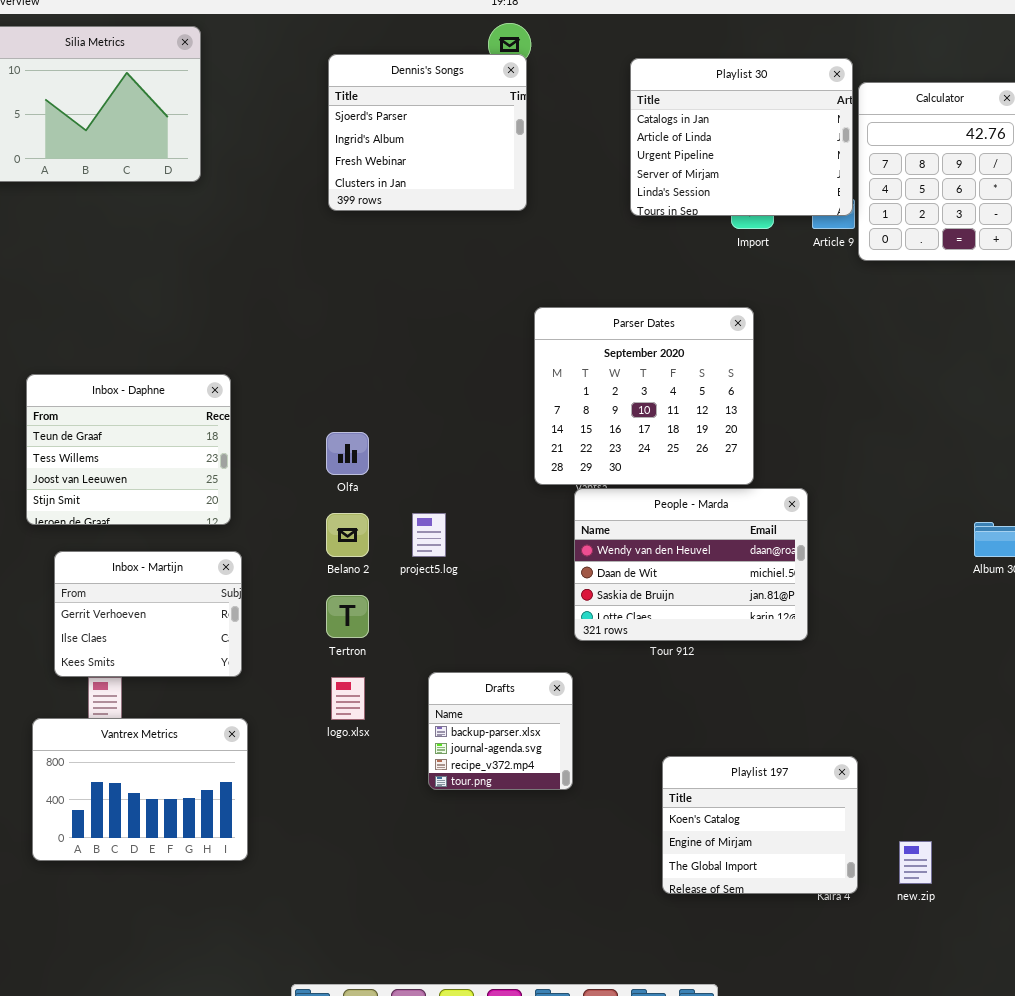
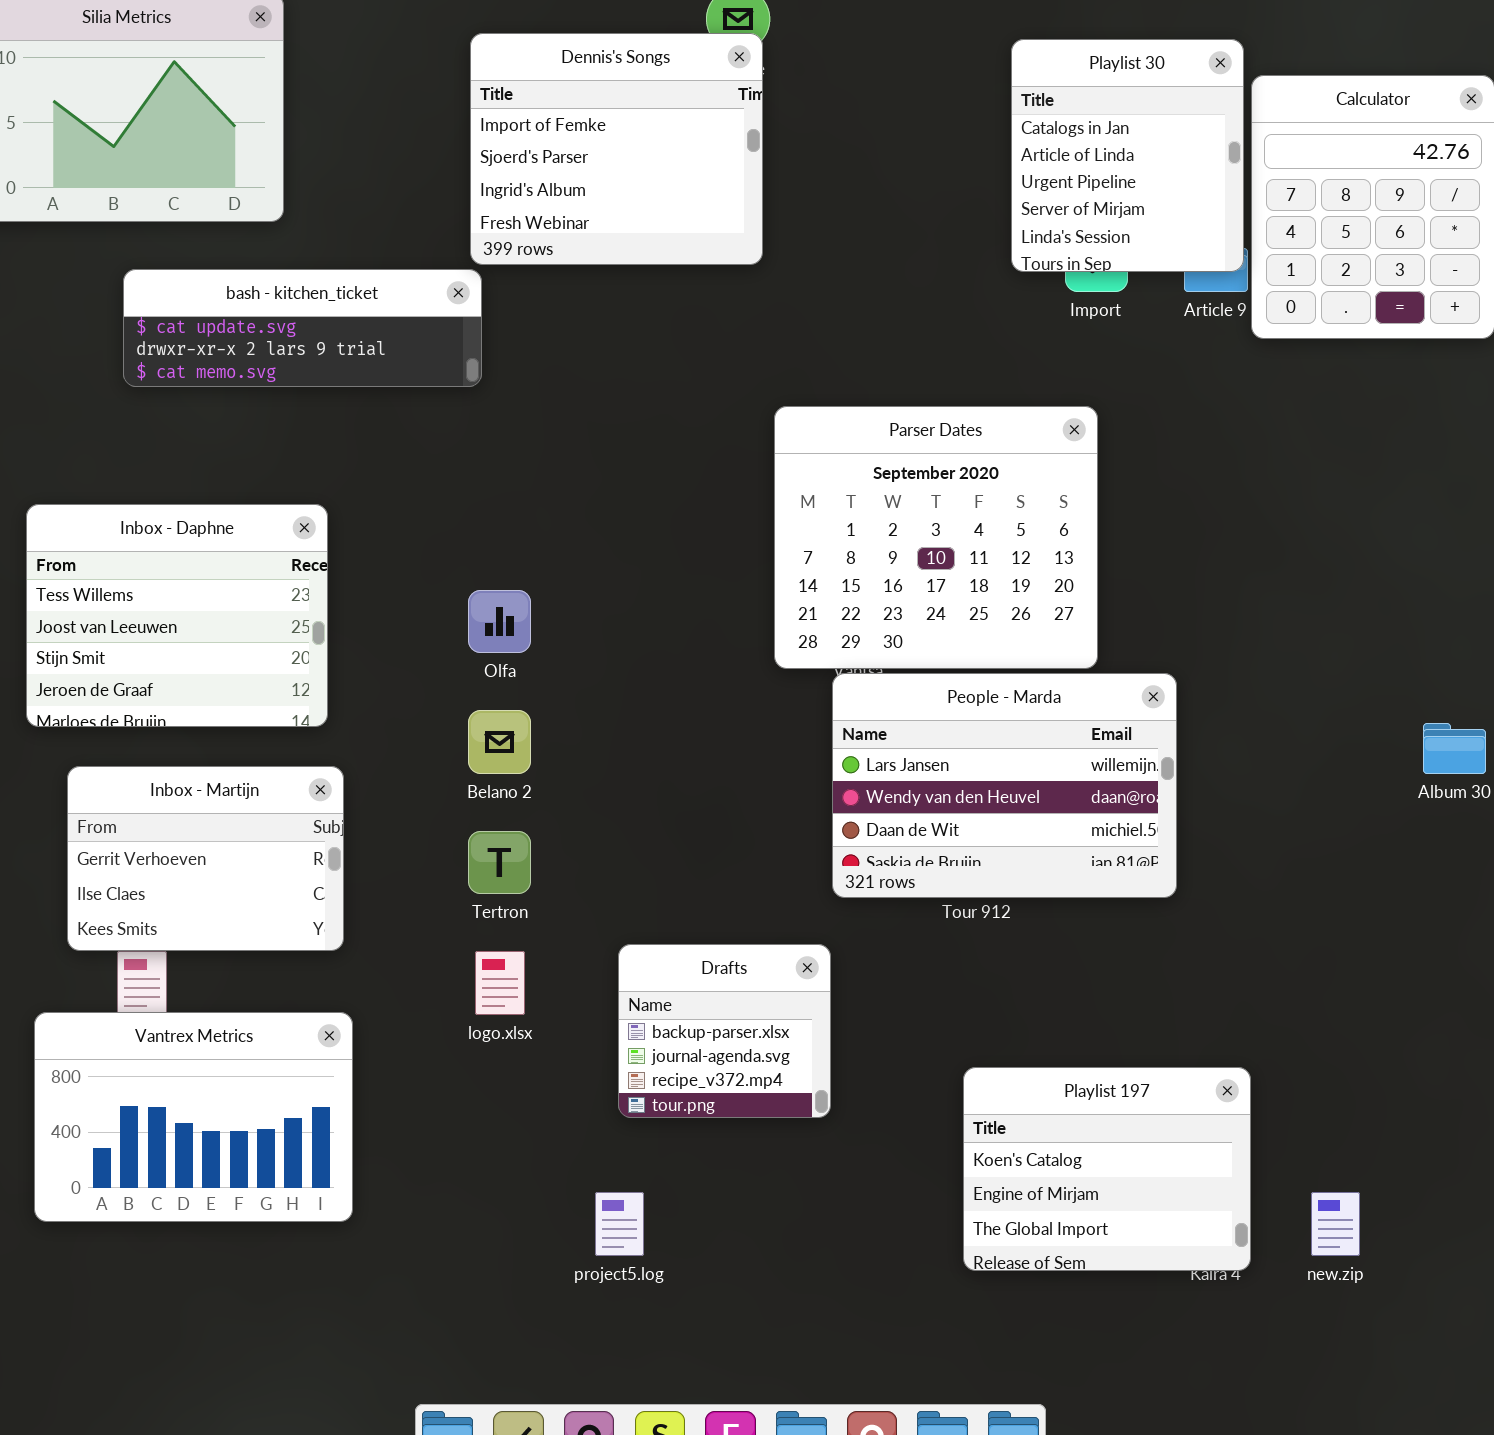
Dennis's Songs: [328,54,527,211] -> [470,33,763,265], scrolled up 1 row
Playlist 30: [630,58,853,216] -> [1011,39,1244,272], resized
bash - kitchen_ticket: none -> [123,269,482,387], opened
Inbox - Daphne: [26,374,231,525] -> [26,504,328,727], scrolled down 1 row
People - Marda: [574,488,808,641] -> [832,673,1177,898], scrolled up 1 row
project5.log: [412,513,446,557] -> [595,1192,644,1256], moved

